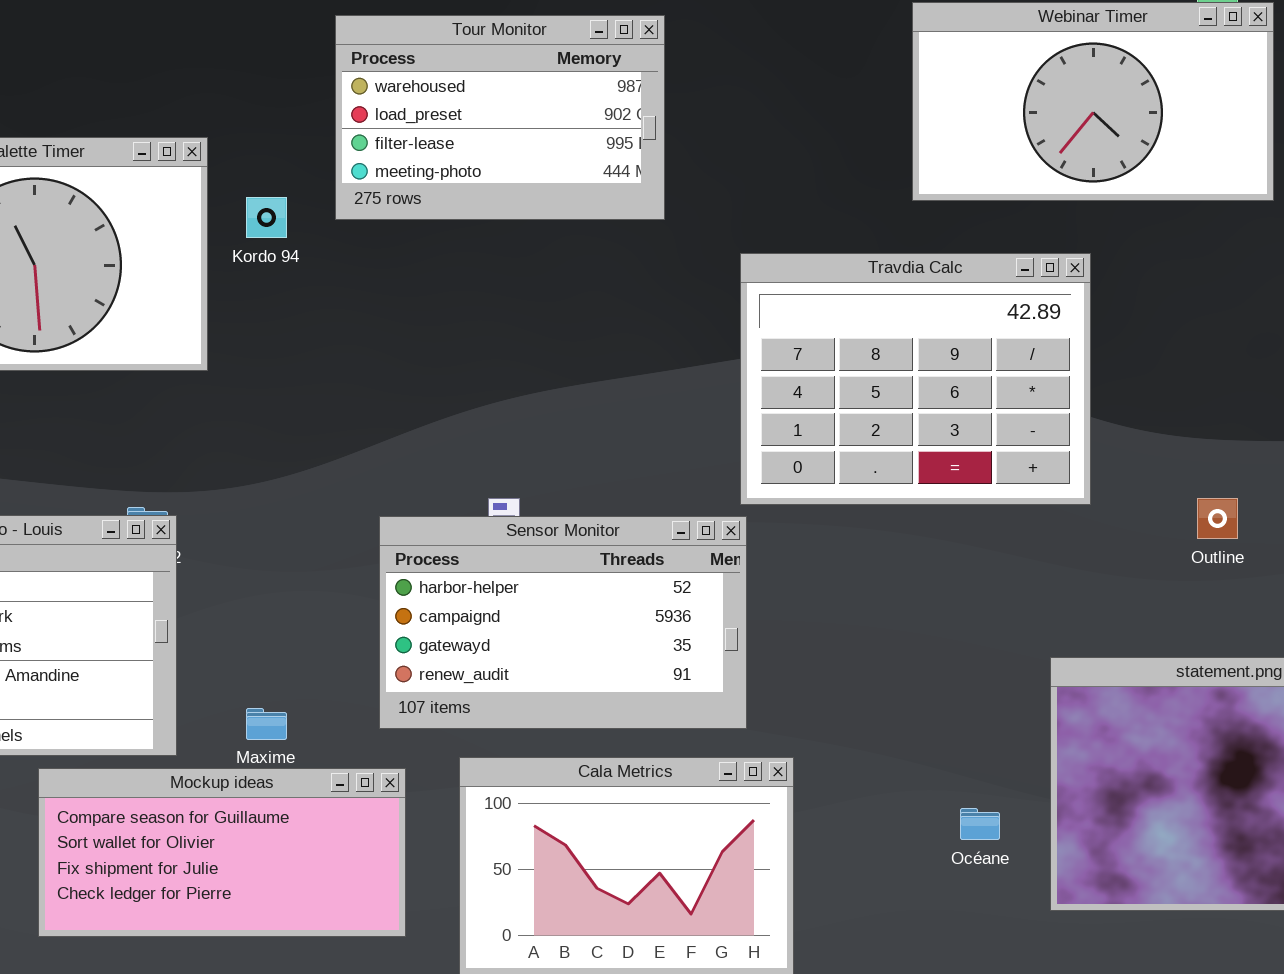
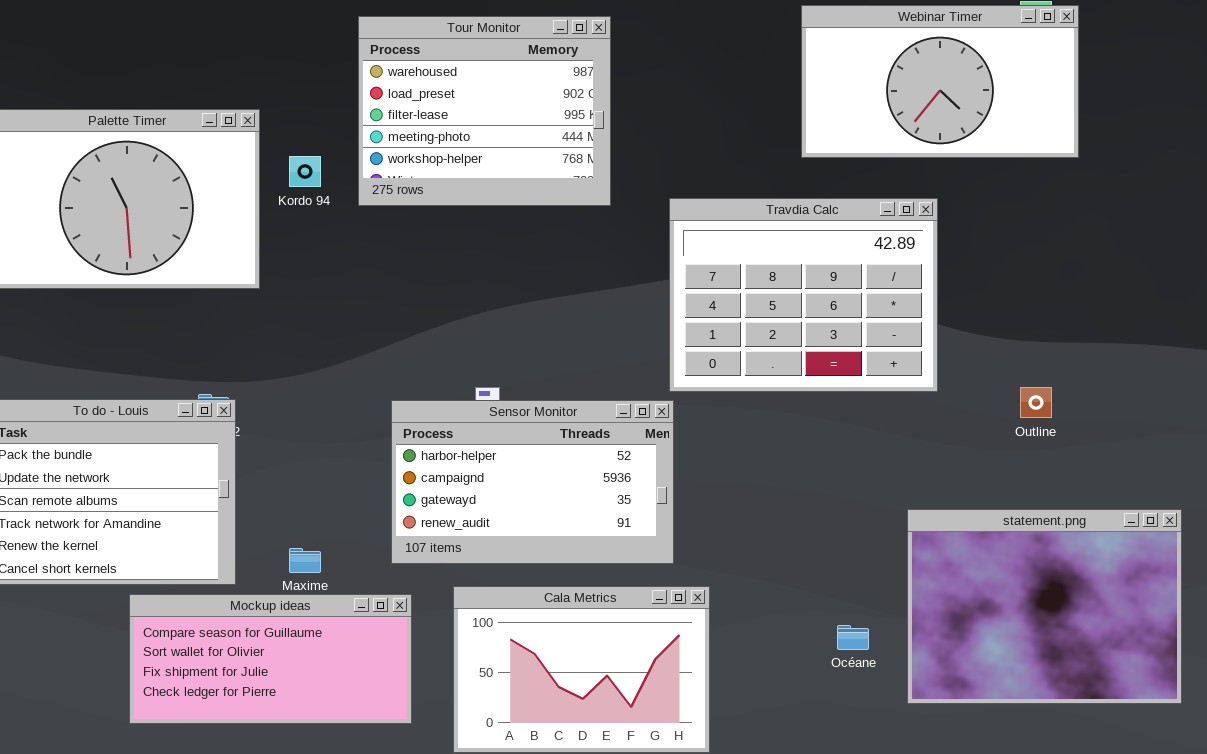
Tour Monitor: [335,15,665,220] -> [358,16,611,206], resized

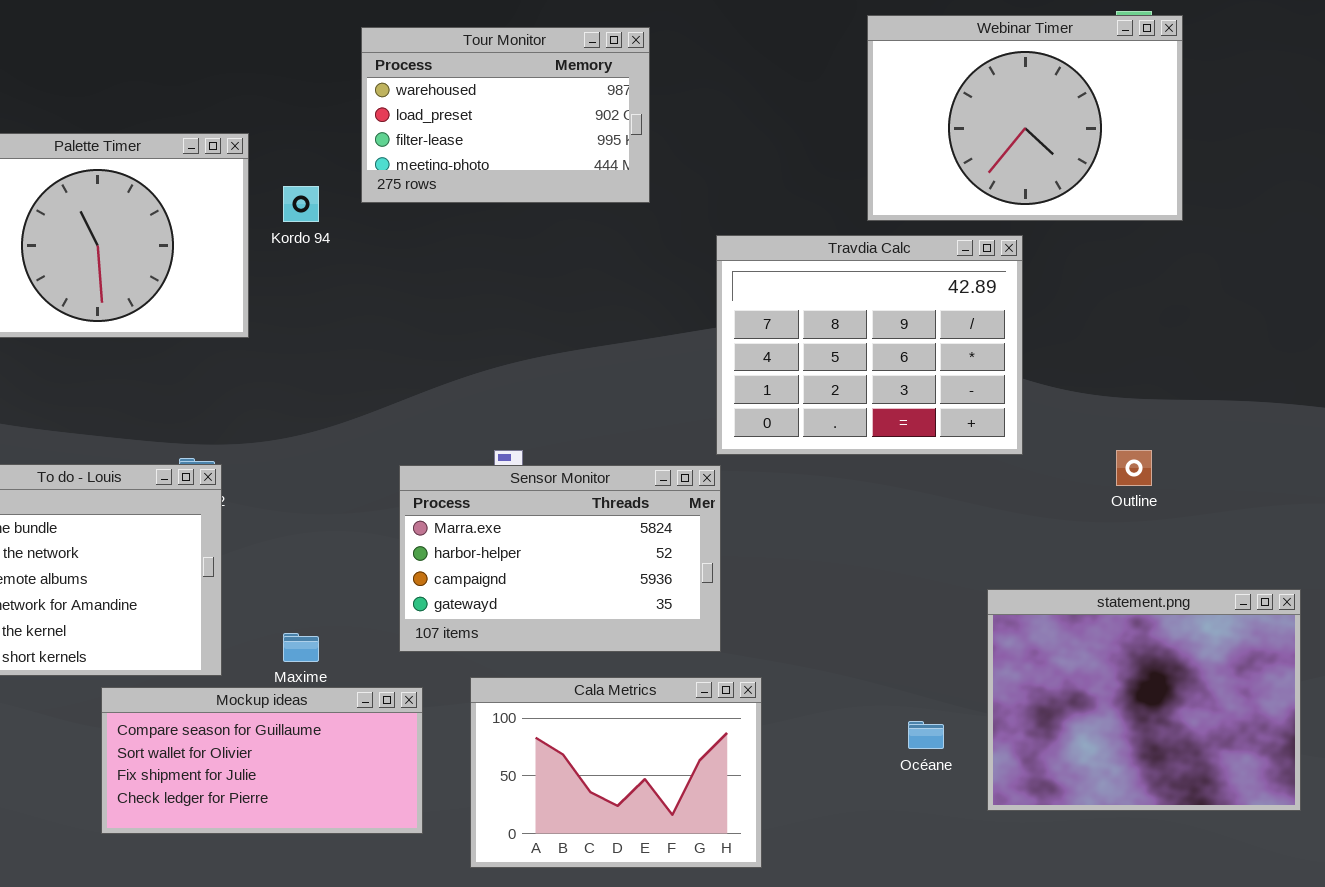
Webinar Timer: [801,5,1079,158] -> [867,15,1183,221], resized
Tour Monitor: [358,16,611,206] -> [361,27,650,203], resized
Sensor Monitor: [391,400,674,564] -> [399,465,721,652], scrolled up 1 row

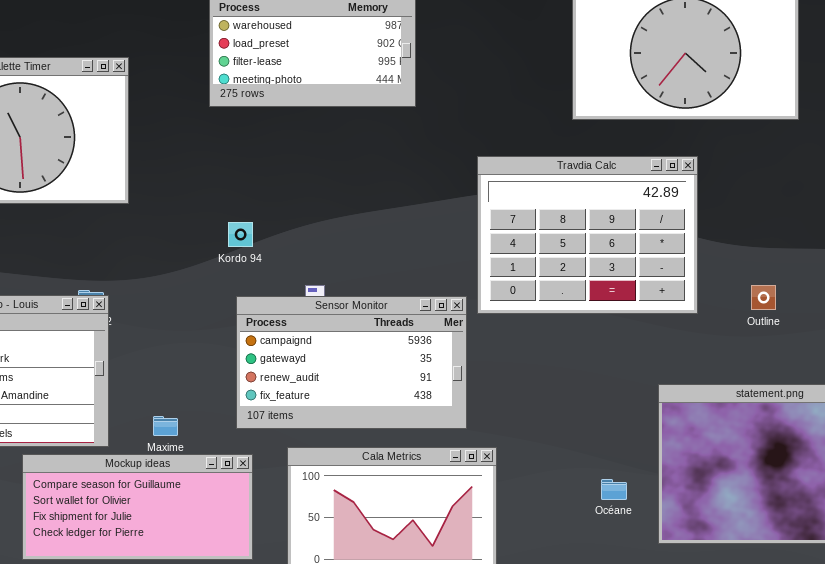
Kordo 94: [283,186,319,222] -> [228,222,253,247], moved
Travdia Calc: [716,235,1023,455] -> [477,156,698,314], moved
Sensor Monitor: [399,465,721,652] -> [236,296,467,429], scrolled down 2 rows

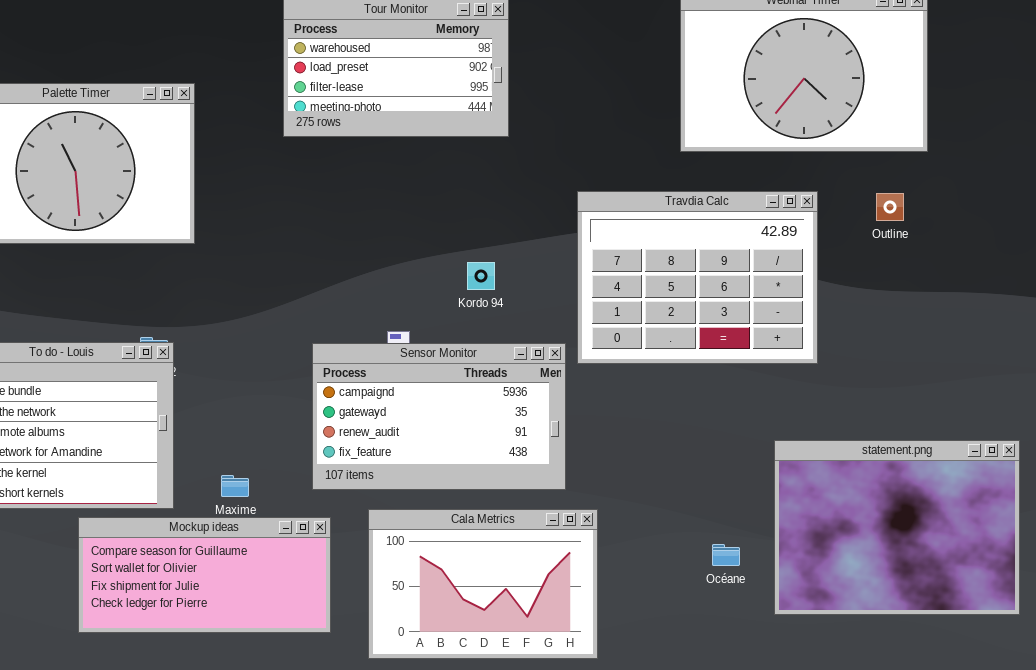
Kordo 94: [228,222,253,247] -> [467,262,495,290], moved
Outline: [751,285,776,310] -> [876,193,904,221], moved

